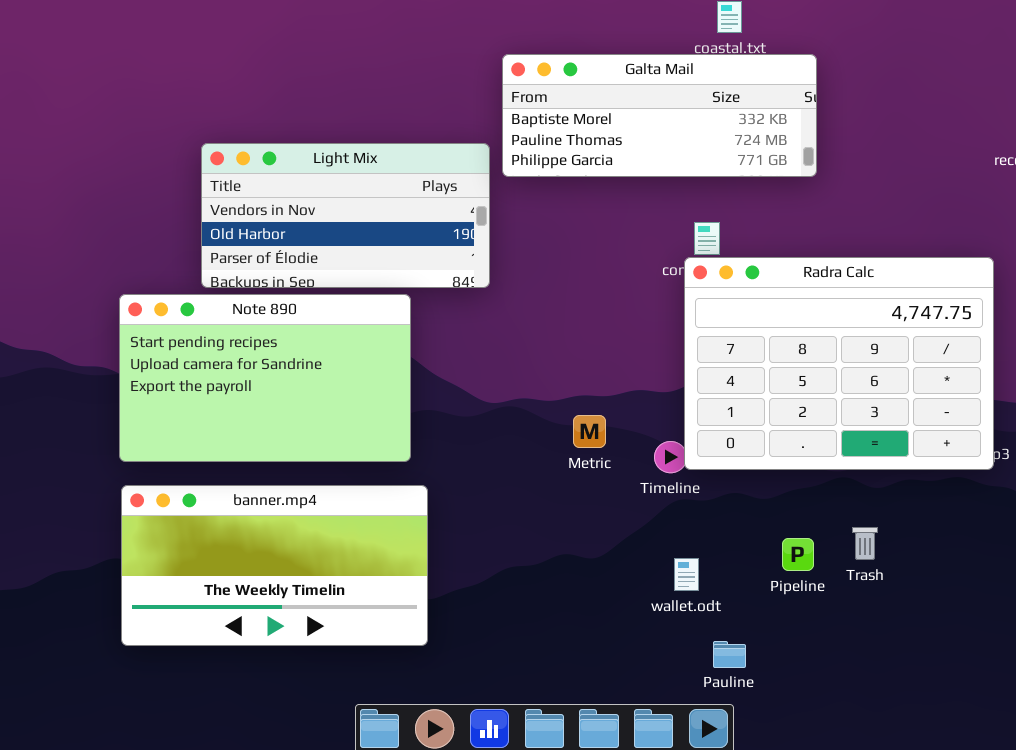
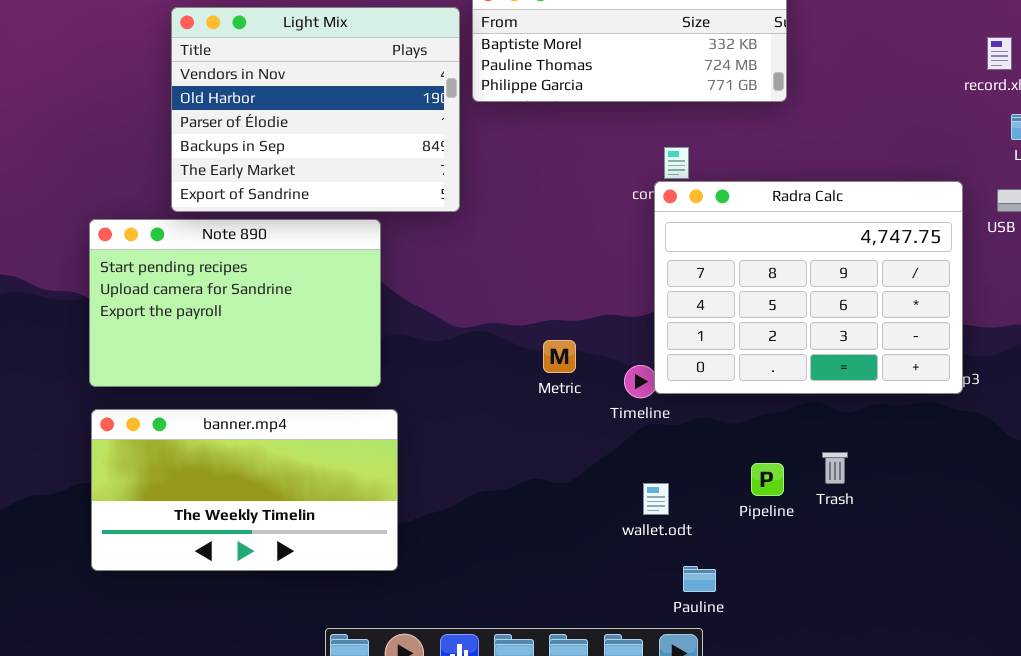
Light Mix: [201,143,490,288] -> [171,7,460,212], resized

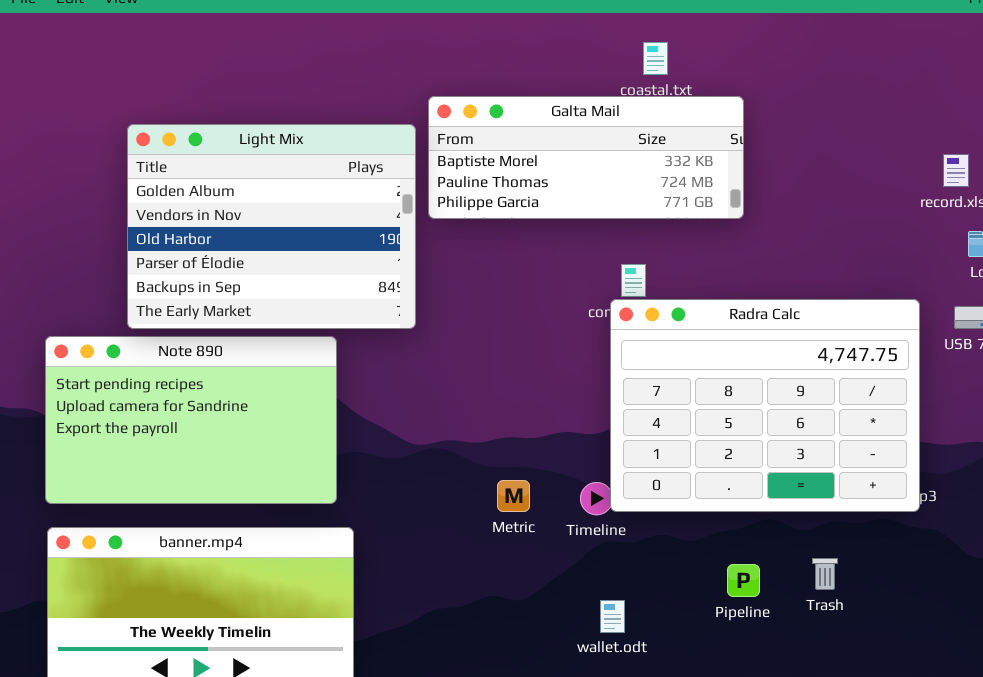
Light Mix: [171,7,460,212] -> [127,124,416,329], scrolled up 1 row
Metric: [543,340,576,373] -> [497,480,530,512], moved
Trash: [822,452,848,484] -> [812,558,838,590], moved
Pipeline: [751,463,784,496] -> [727,564,760,597], moved

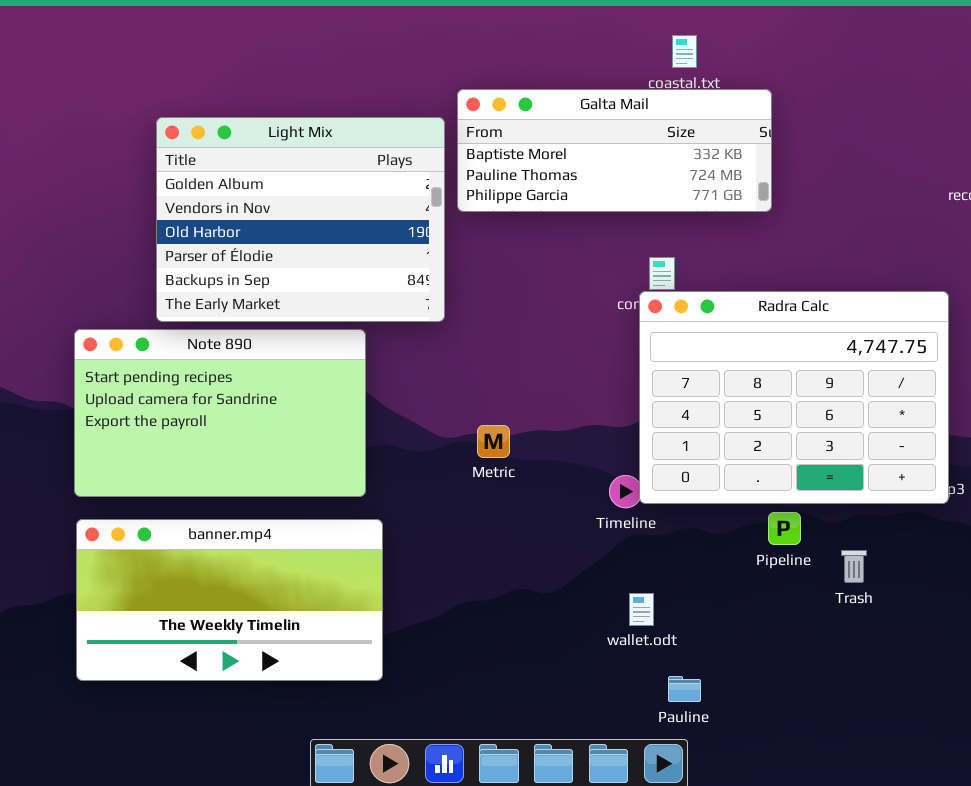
Metric: [497,480,530,512] -> [477,425,510,458], moved
Pipeline: [727,564,760,597] -> [768,512,801,545], moved

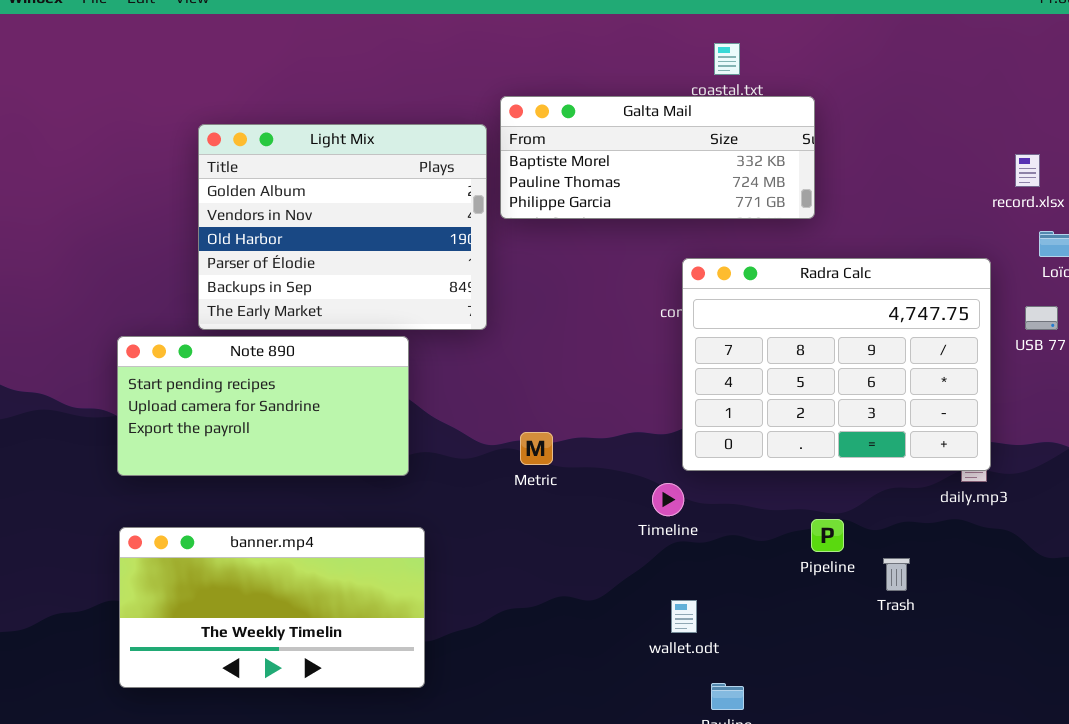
Radra Calc: [639,291,949,504] -> [682,258,991,471], moved
Note 890: [74,329,366,497] -> [117,336,409,476], resized

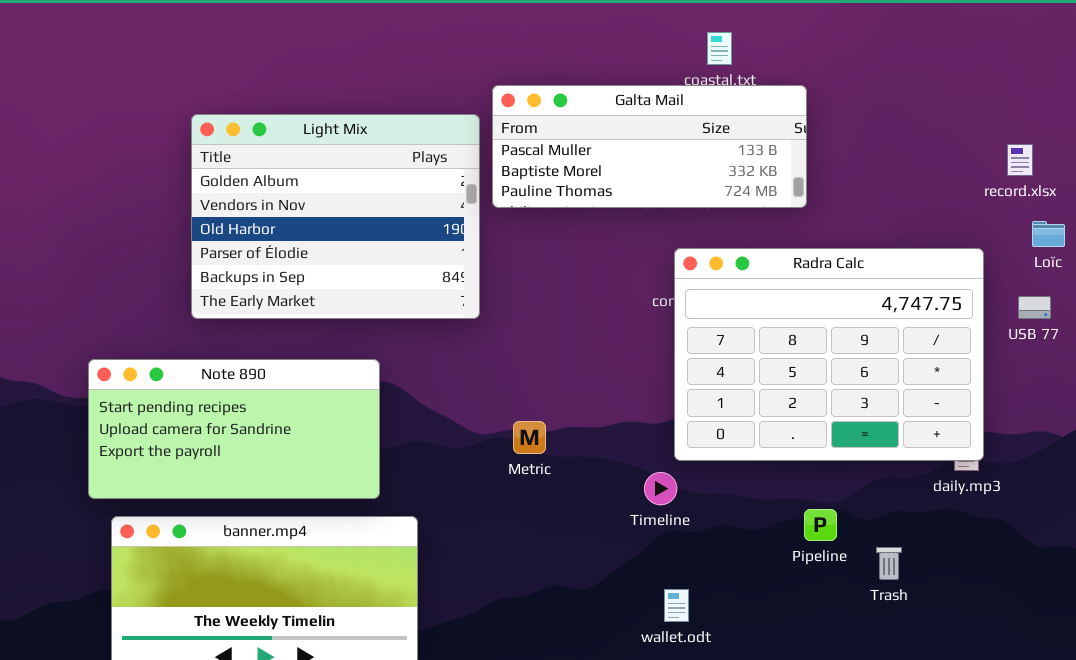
Galta Mail: [500,96,815,219] -> [492,85,807,208], scrolled up 1 row
Note 890: [117,336,409,476] -> [88,359,380,499], moved

